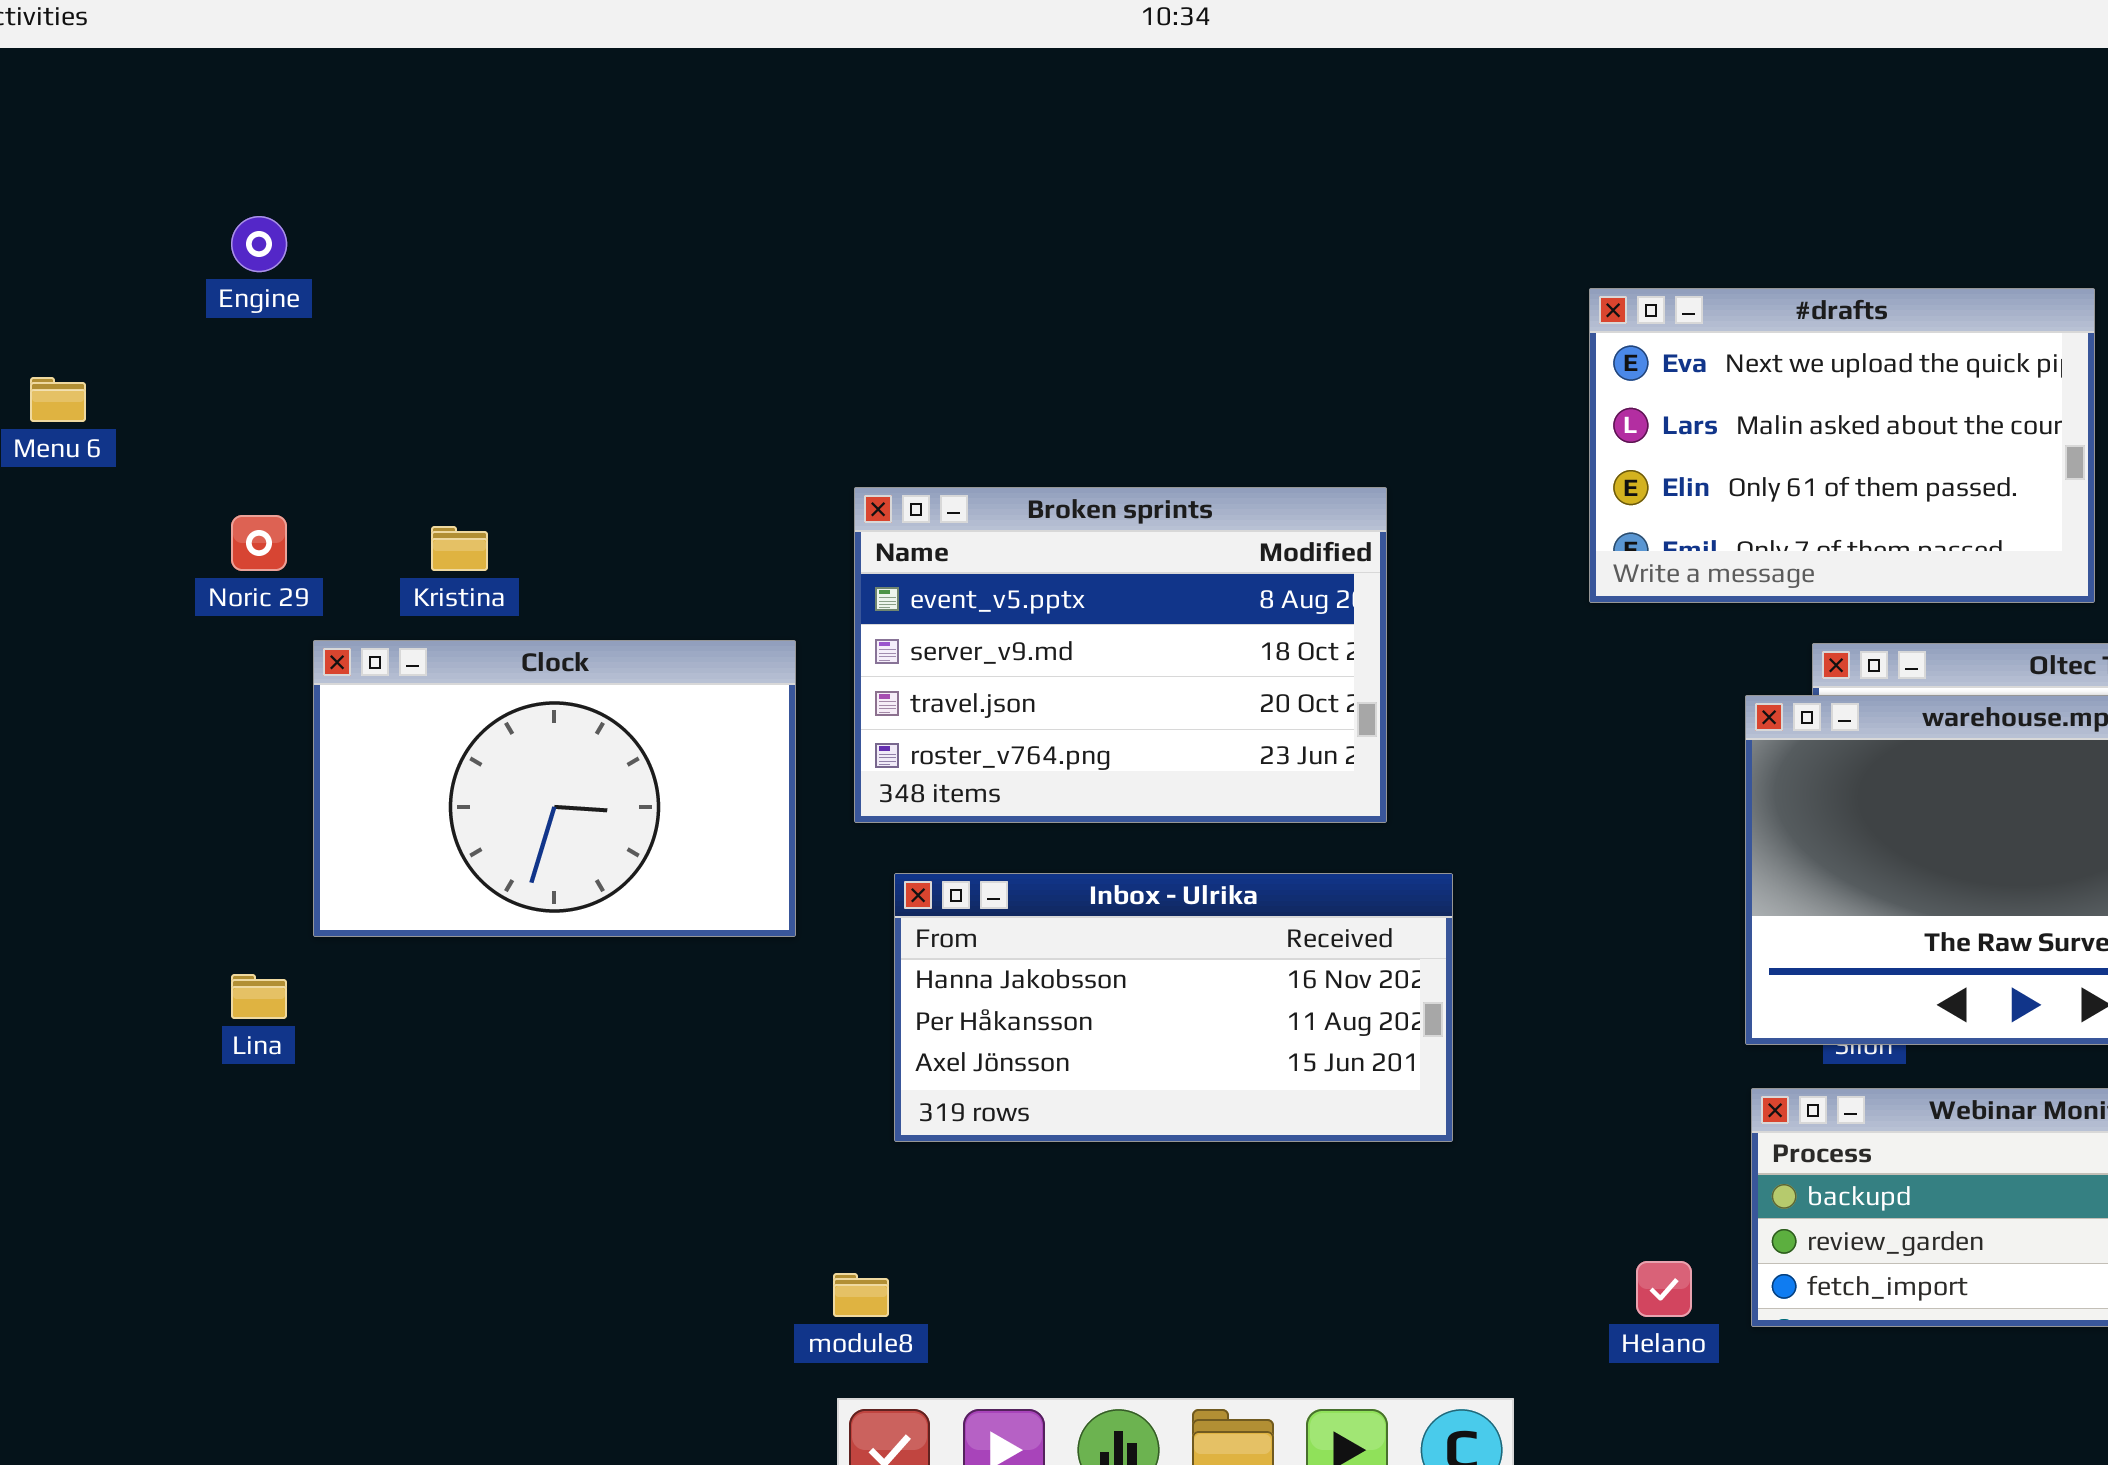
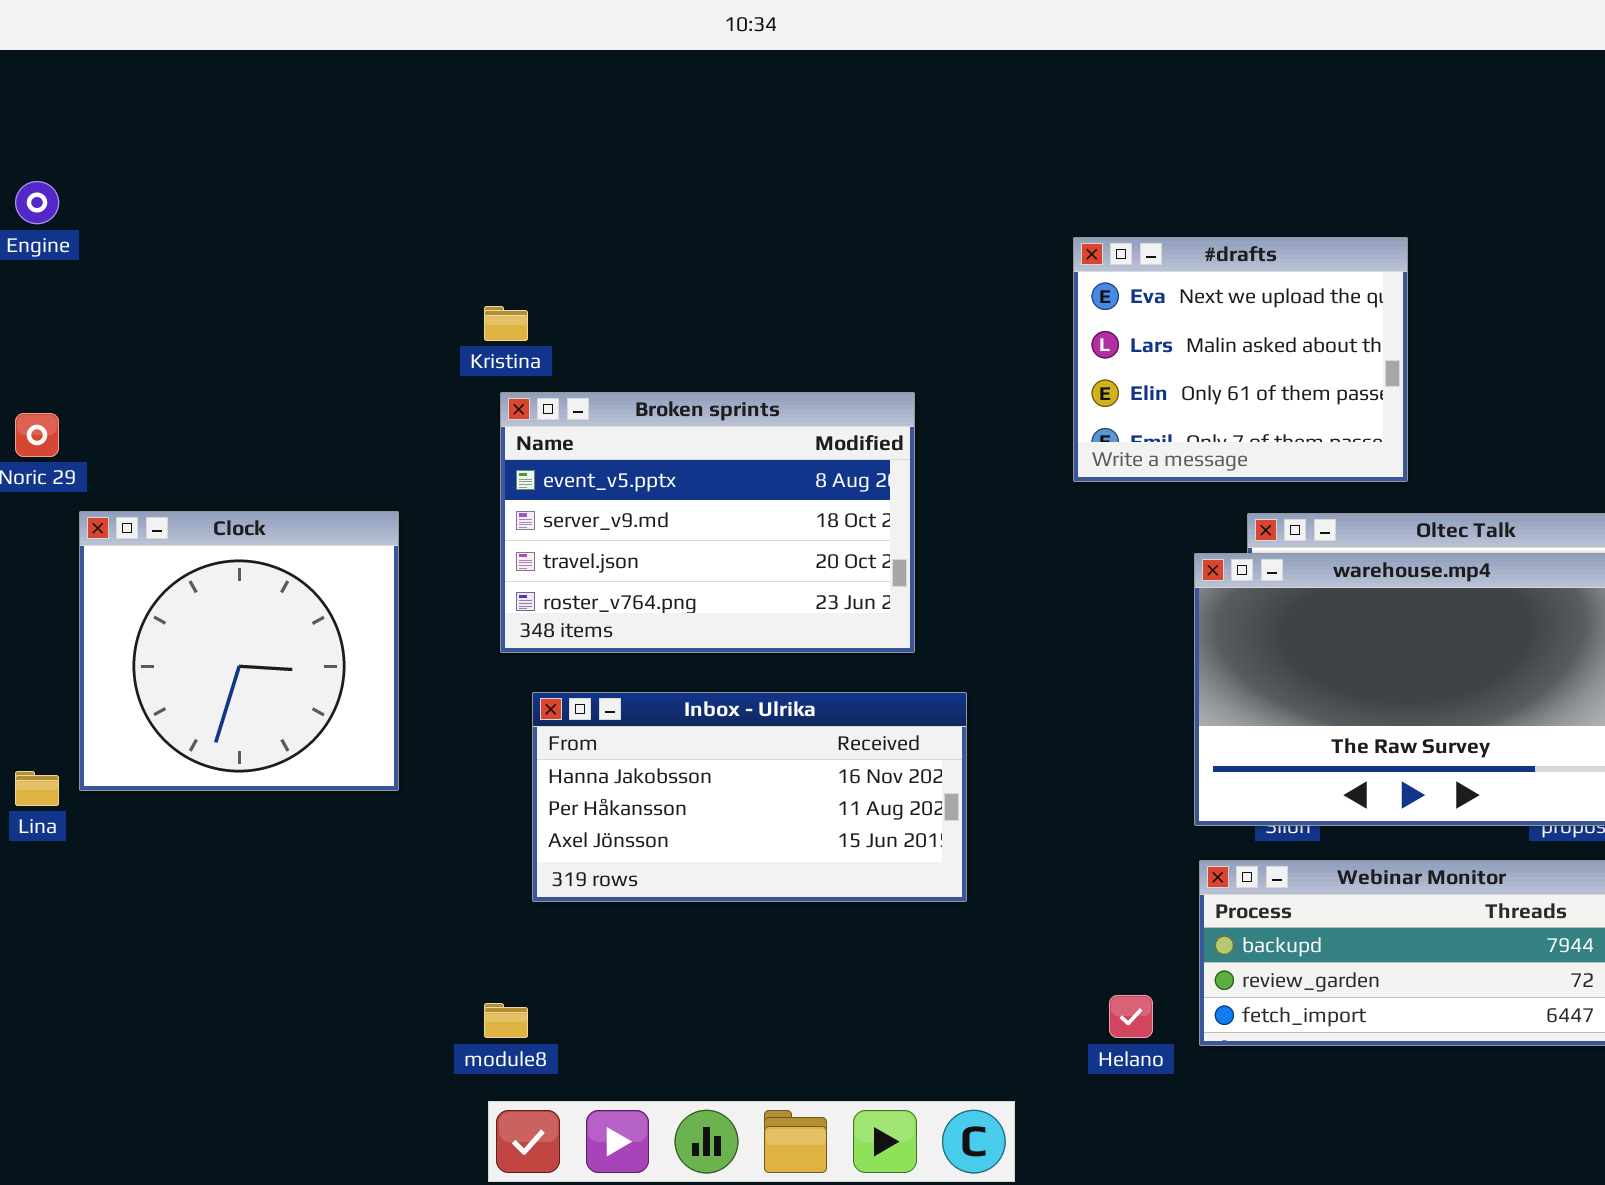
#drafts: [1589,288,2095,603] -> [1073,237,1408,482], resized
Kristina: [431,526,488,571] -> [484,306,528,341], moved
Clock: [313,640,796,937] -> [79,511,399,791], resized

